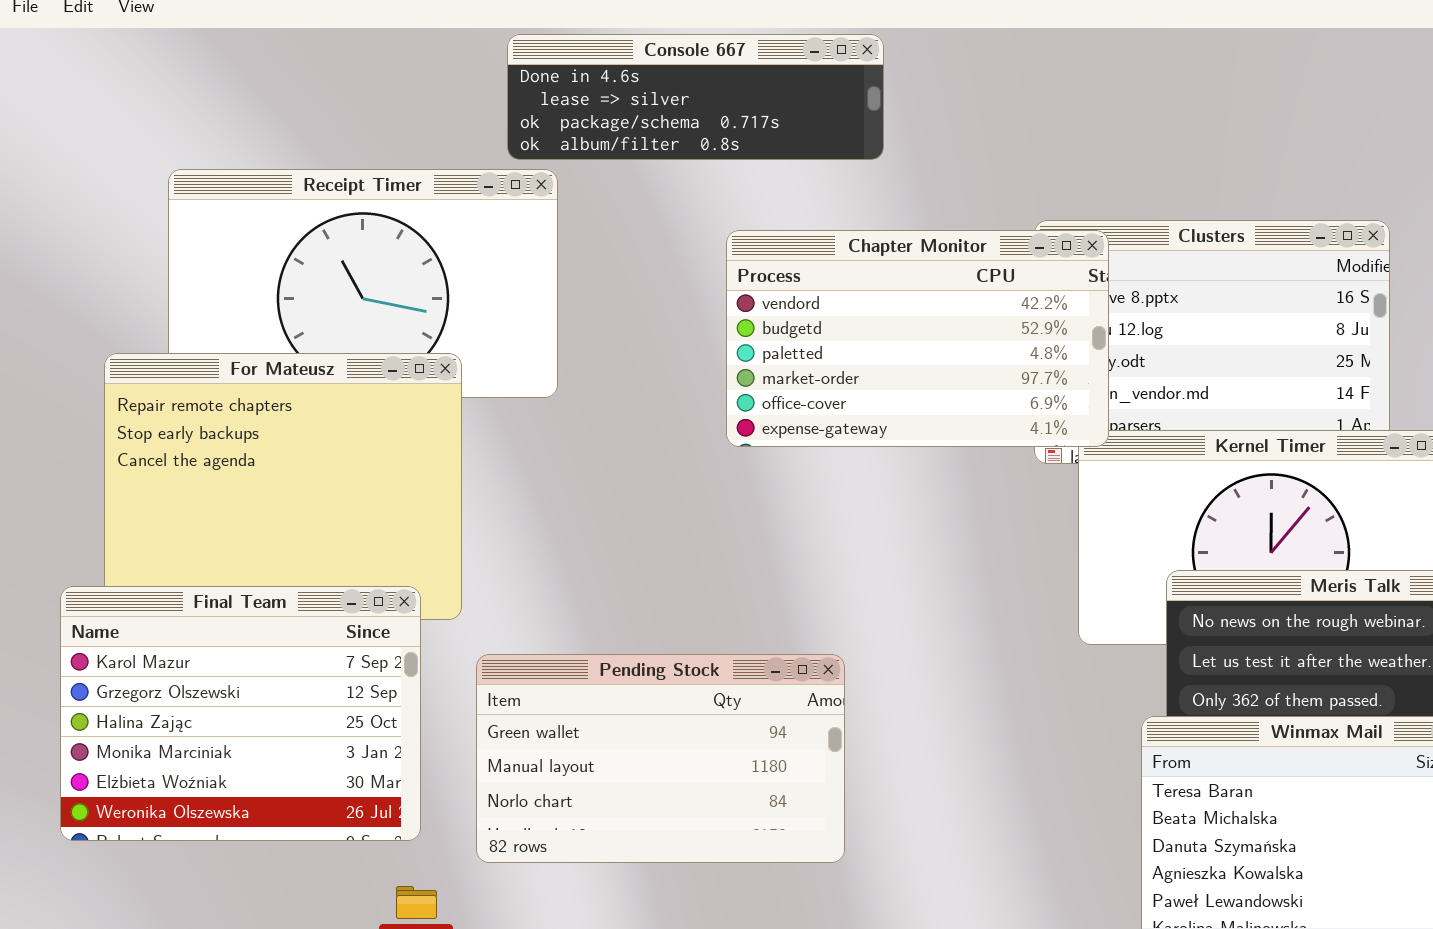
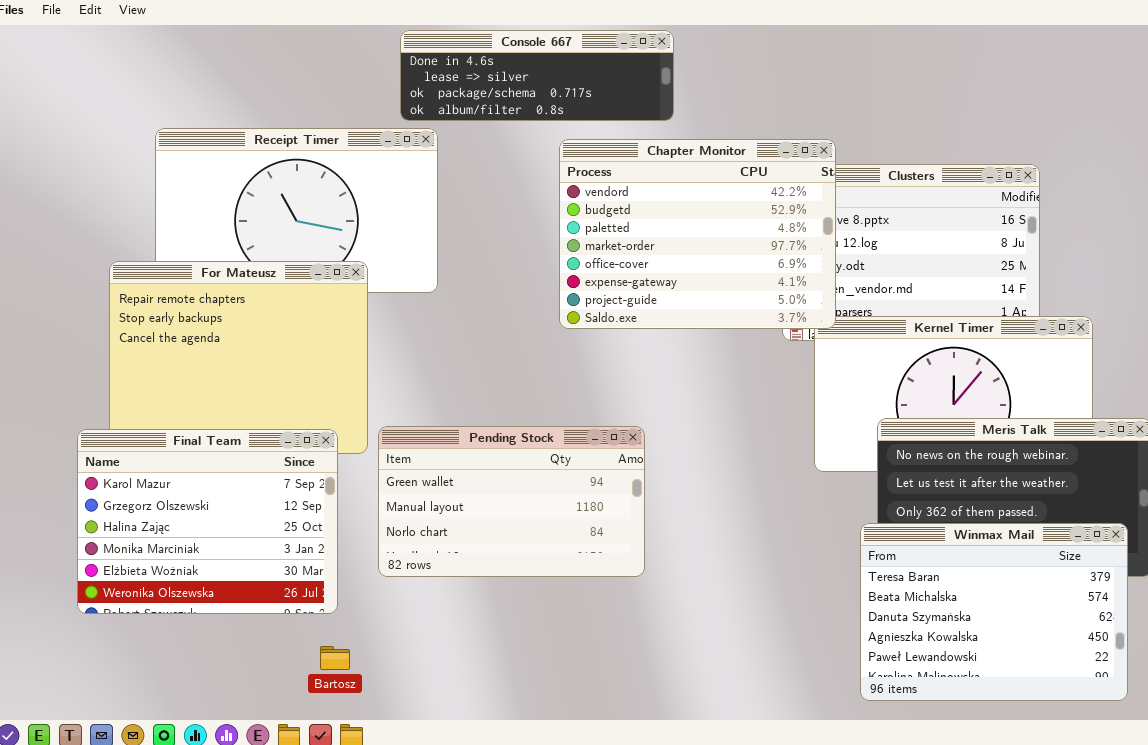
Chapter Monitor: [726,230,1109,447] -> [559,139,836,329], resized
Pending Stock: [476,654,845,863] -> [378,426,645,577], moved

